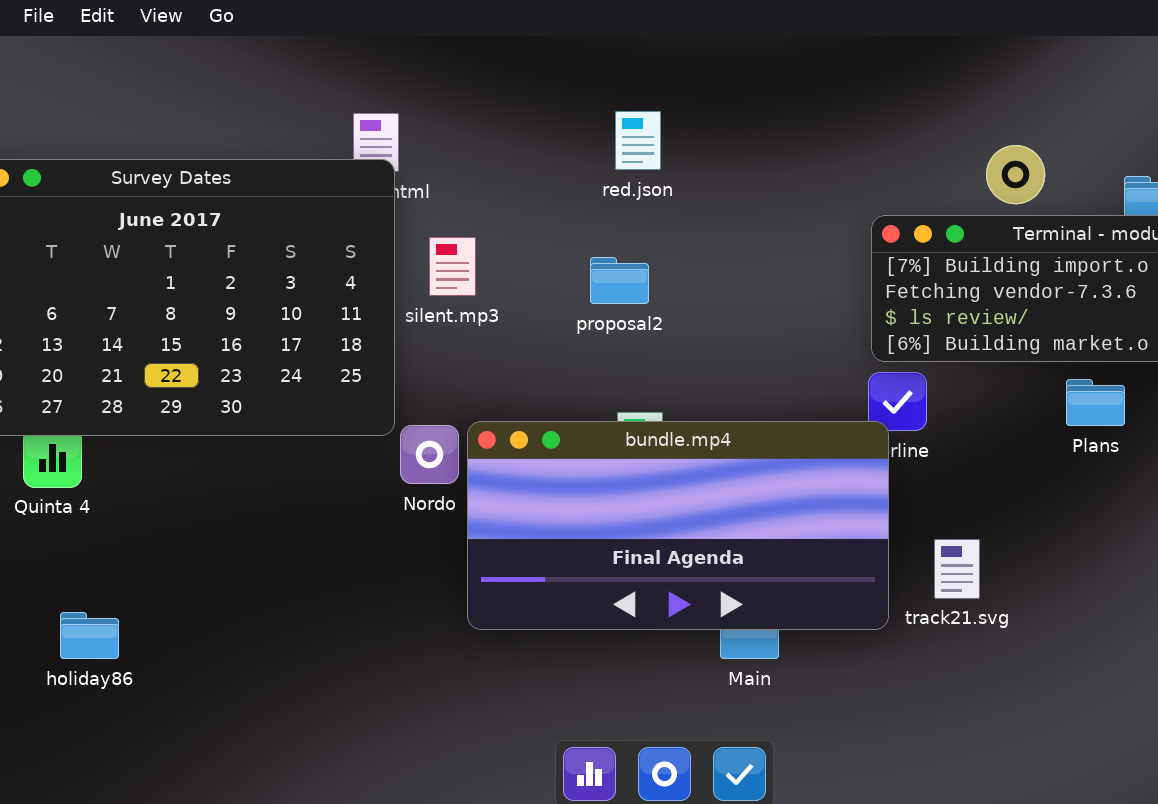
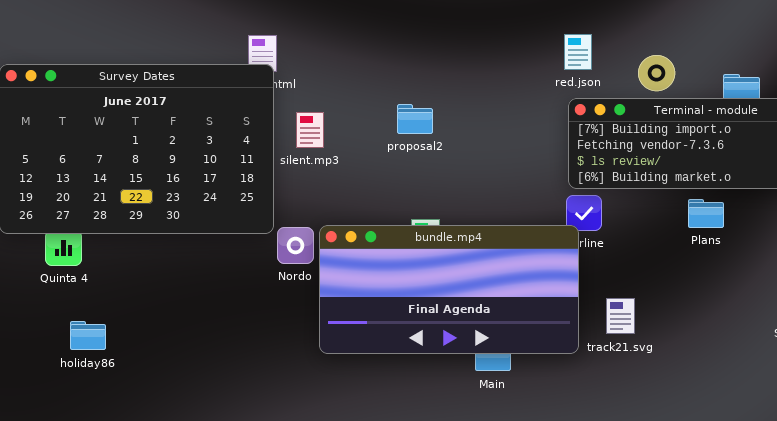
red.json: [615,111,661,170] -> [564,34,592,70], moved
proposal2: [590,257,649,304] -> [397,104,433,134], moved
holiday86: [60,612,119,659] -> [70,321,106,350], moved

